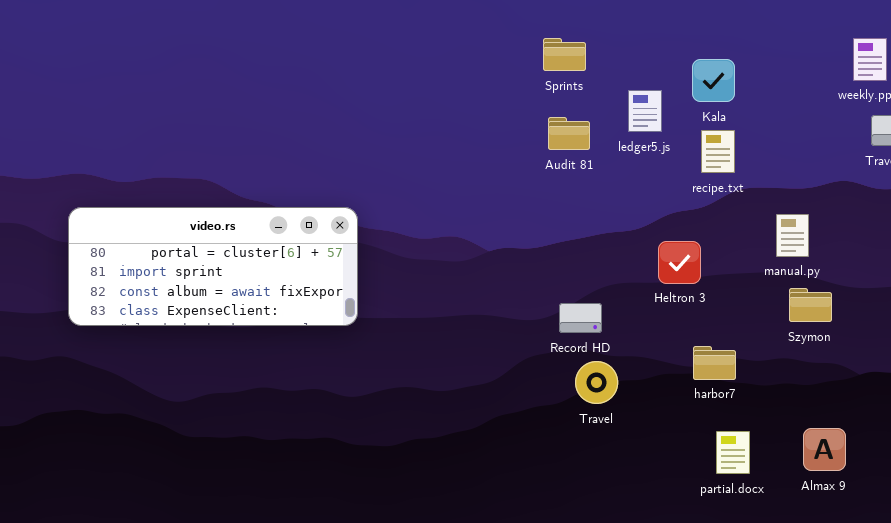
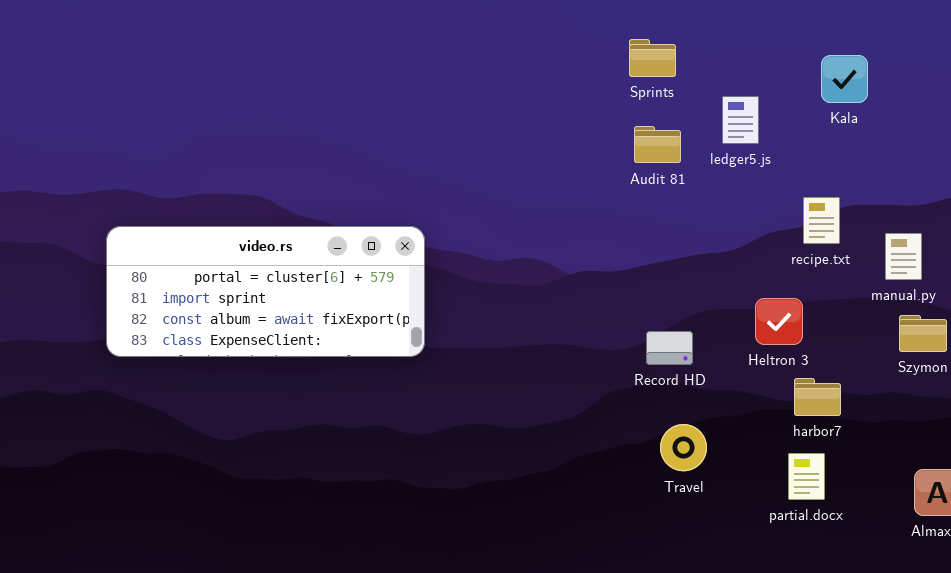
Kala: [692,59,735,102] -> [821,55,868,103], moved
recipe.txt: [701,130,735,173] -> [803,197,840,244], moved
Heltron 3: [658,241,701,284] -> [755,298,803,345], moved
Travel: [575,361,618,404] -> [660,424,707,471], moved
partial.docx: [716,431,750,474] -> [788,453,825,500], moved

